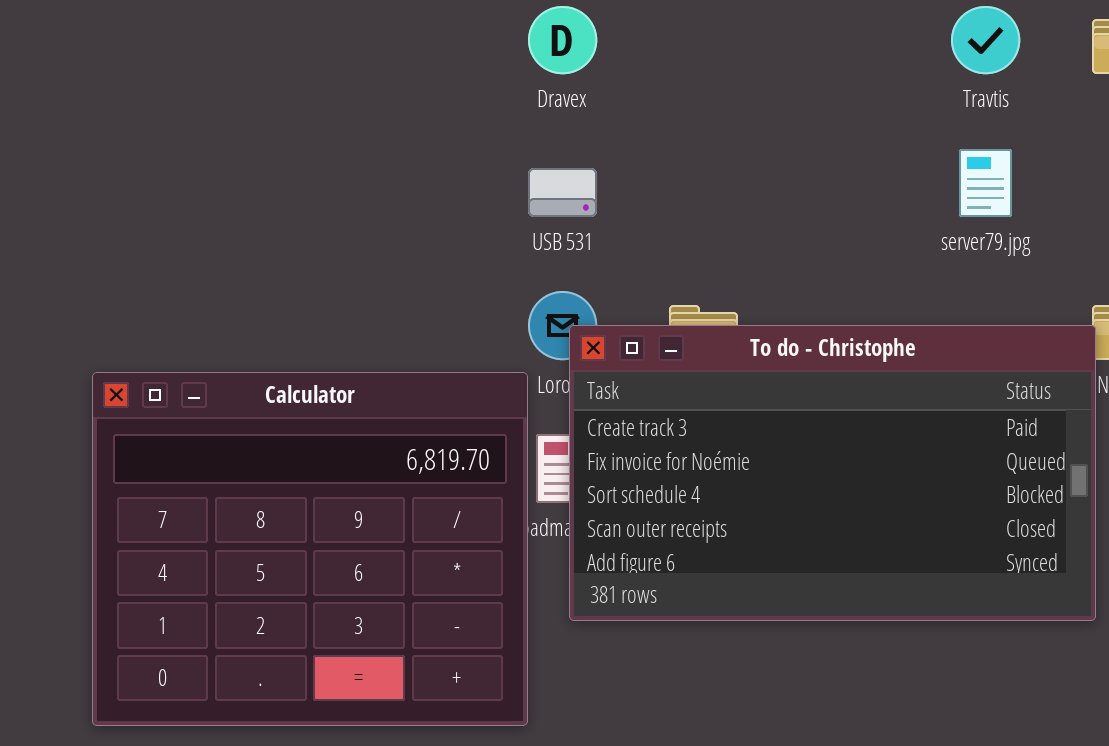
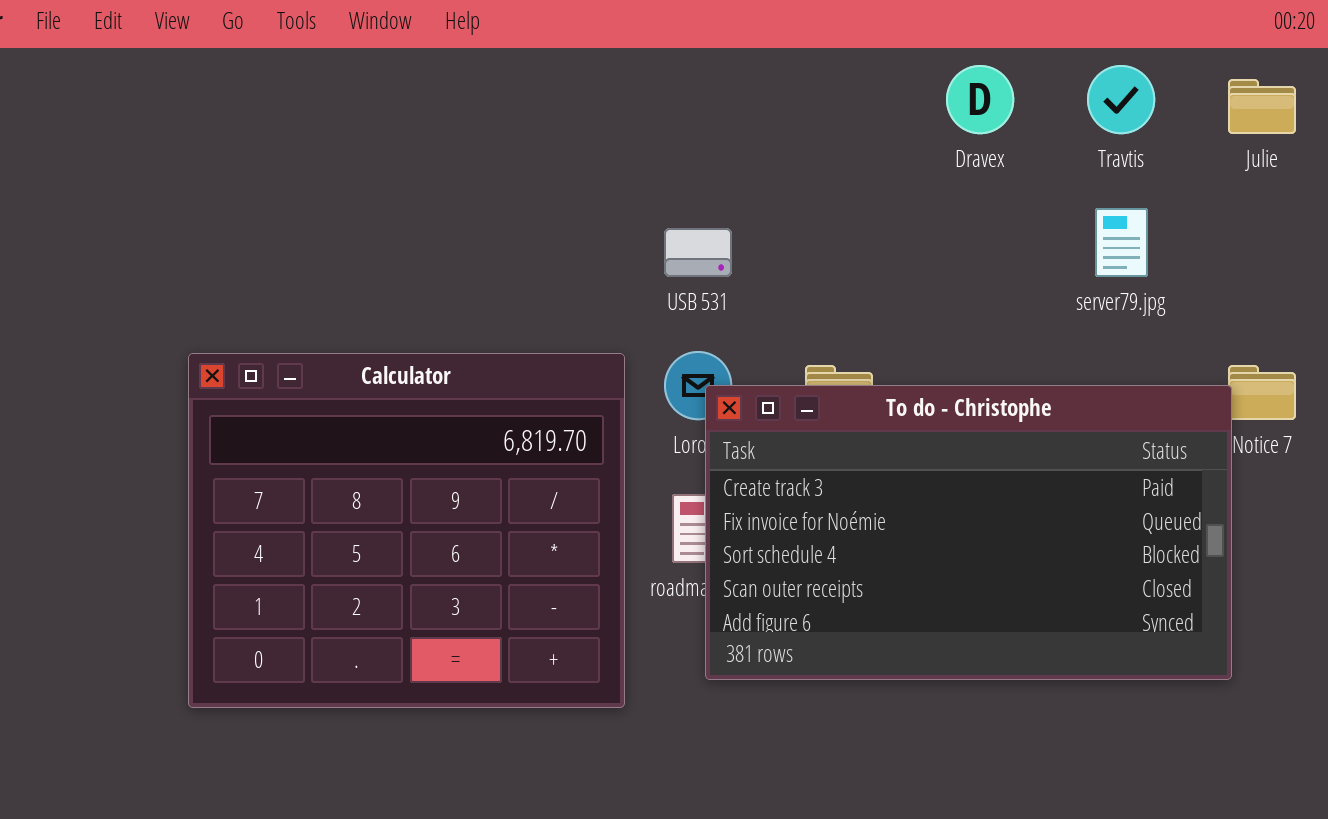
Dravex: [528,6,597,74] -> [946,65,1014,134], moved
Calculator: [92,372,528,726] -> [188,353,625,708], moved

